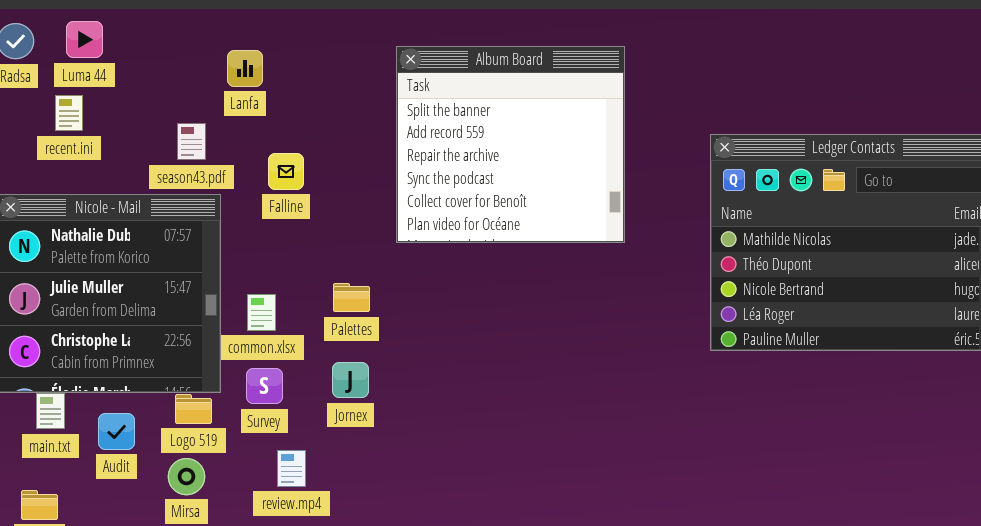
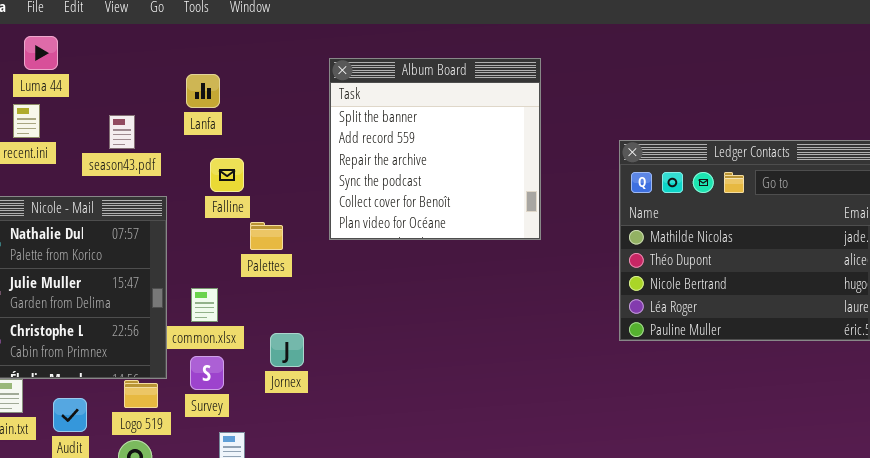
Lanfa: [227,50,263,87] -> [186,74,220,108], moved
season43.pdf: [177,123,206,160] -> [109,115,135,149], moved
Palettes: [333,283,370,312] -> [250,222,283,250], moved
Jornex: [332,362,369,398] -> [270,333,304,367], moved

